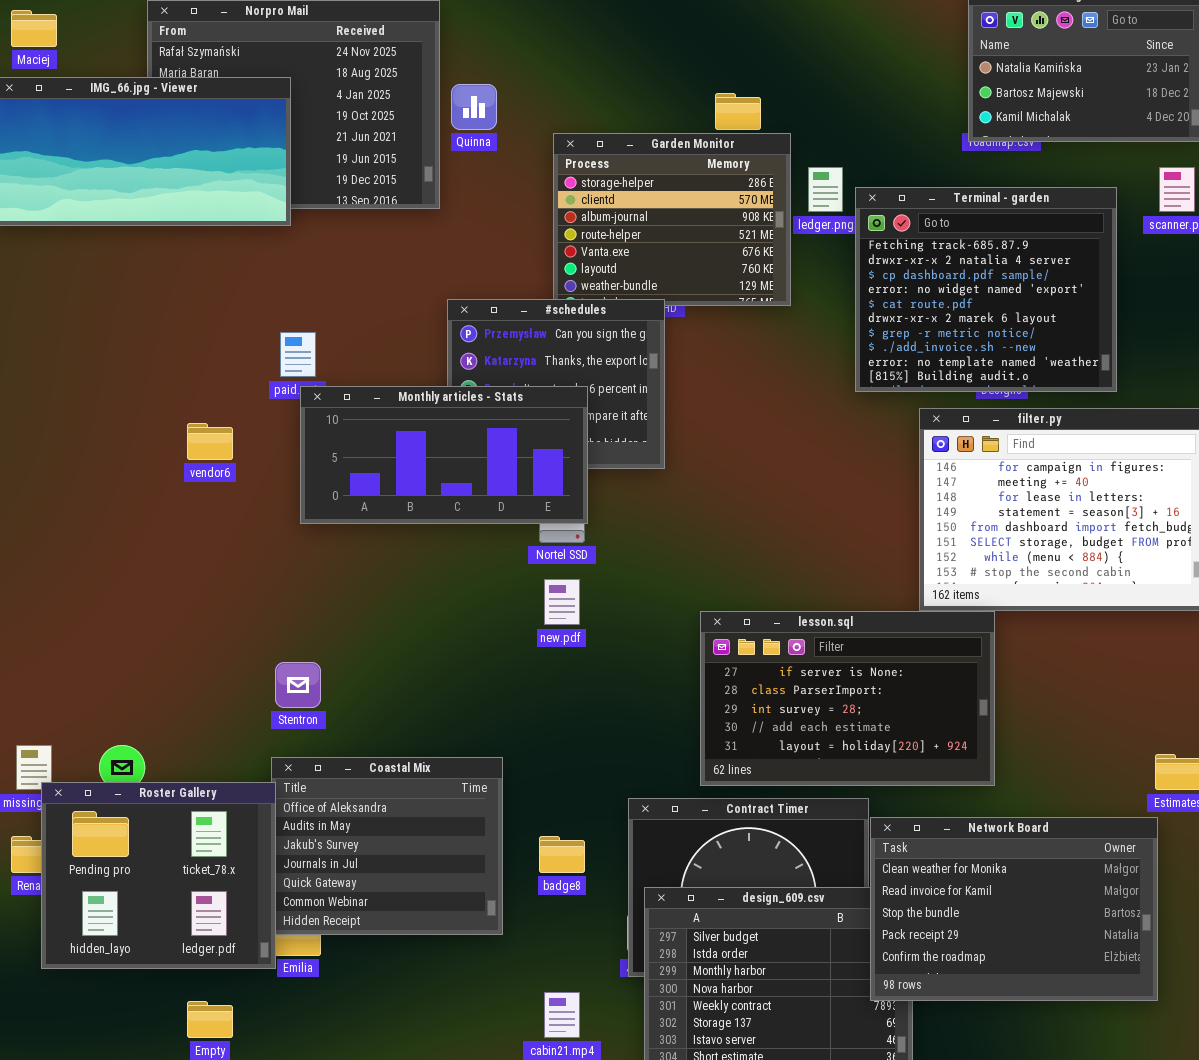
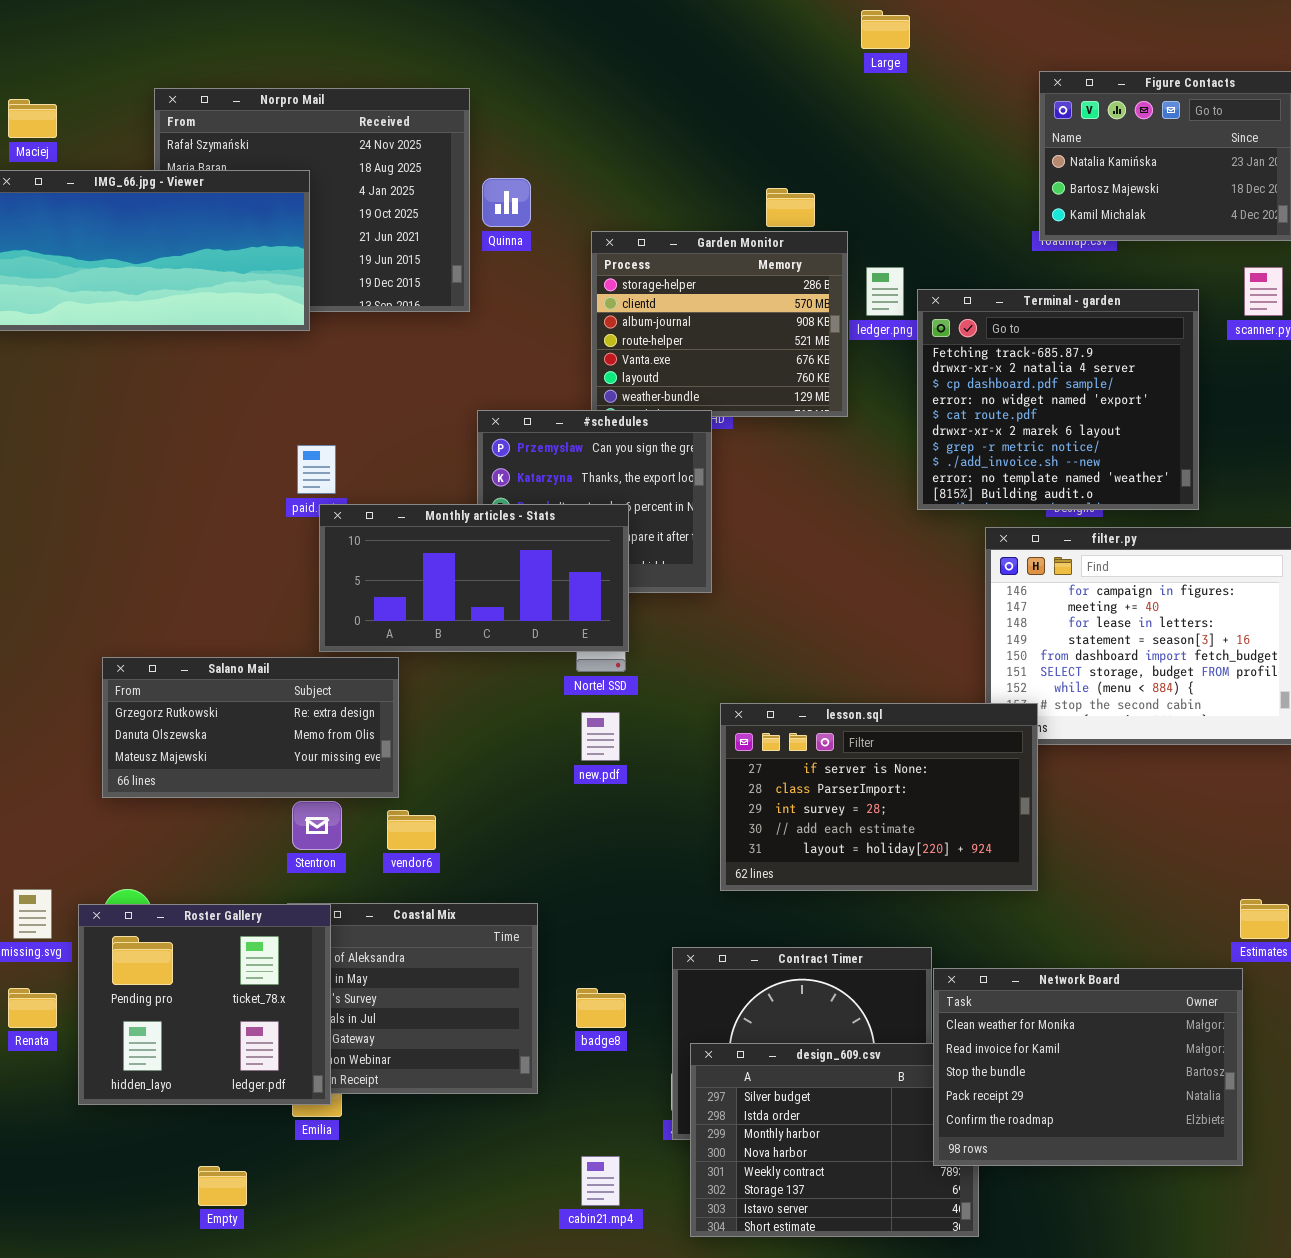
vendor6: [187,423,233,460] -> [387,810,436,850], moved
Salano Mail: none -> [102,657,399,798], opened
lesson.sql: [700,611,995,786] -> [720,703,1038,891], moved
Roster Gallery: [41,782,276,969] -> [78,904,331,1105], moved

